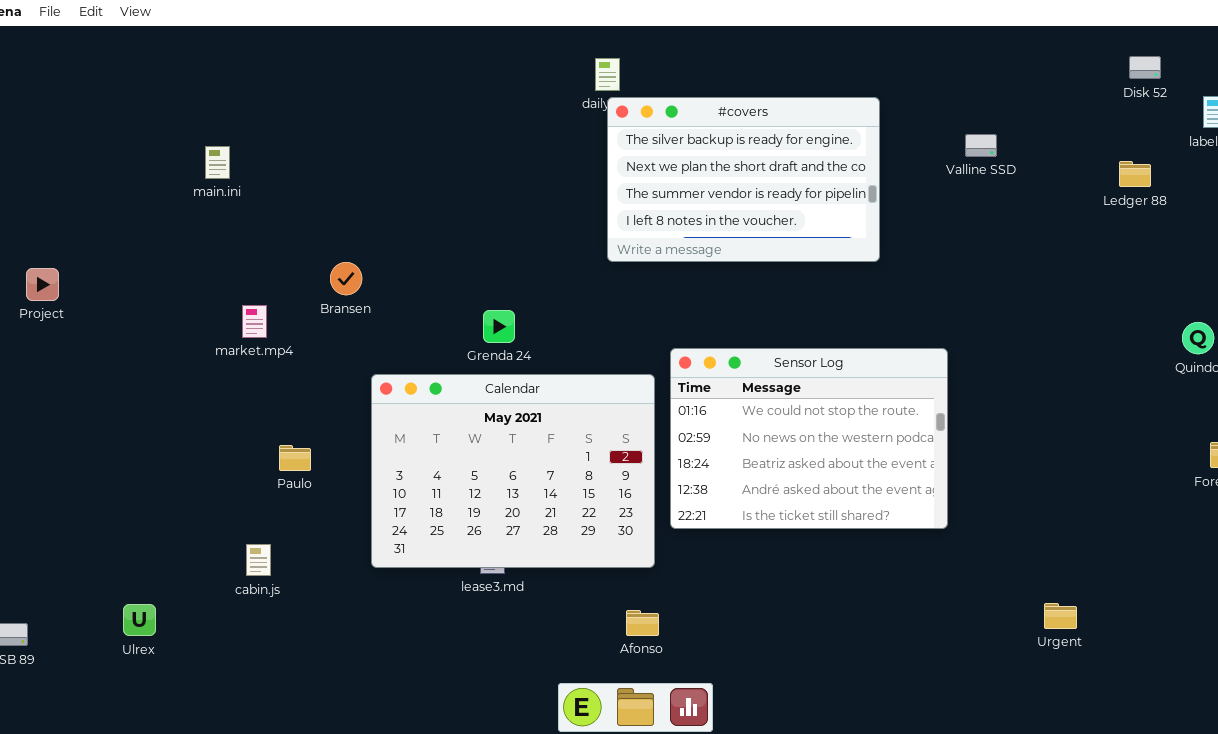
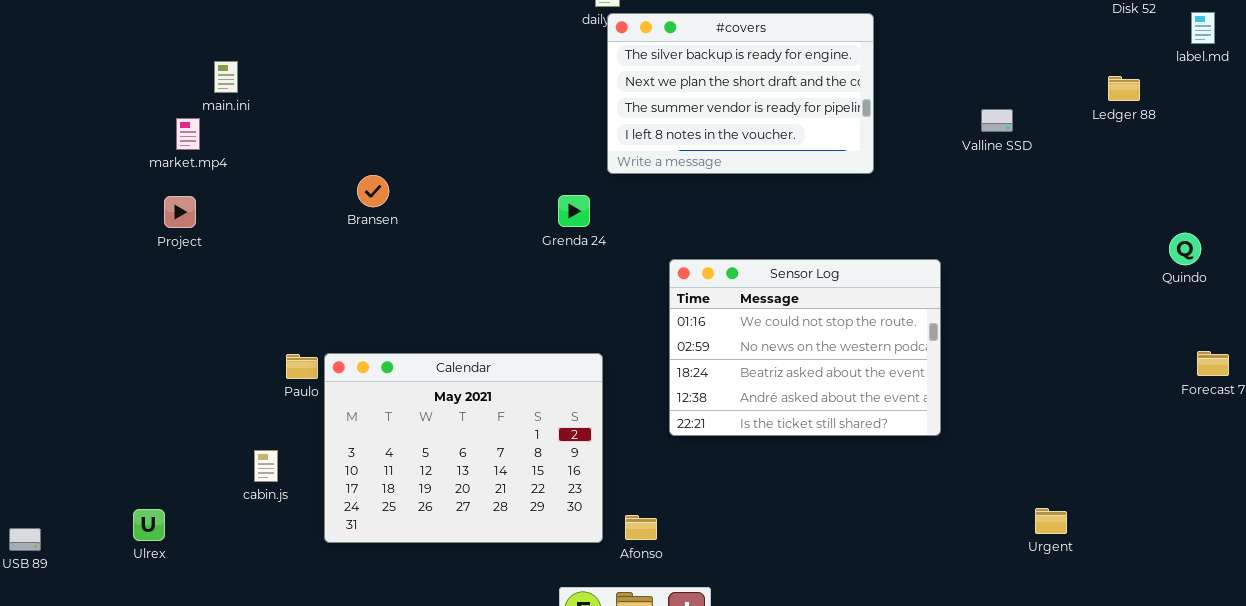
Valline SSD: [965,134,997,157] -> [981,109,1013,132], moved
Bransen: [330,262,362,295] -> [357,175,389,207], moved
Project: [26,268,59,301] -> [164,196,196,228], moved
market.mp4: [242,305,267,338] -> [176,118,200,150], moved
Grenda 24: [483,310,515,343] -> [558,195,590,227], moved
Calendar: [371,374,655,568] -> [324,353,603,543], moved

